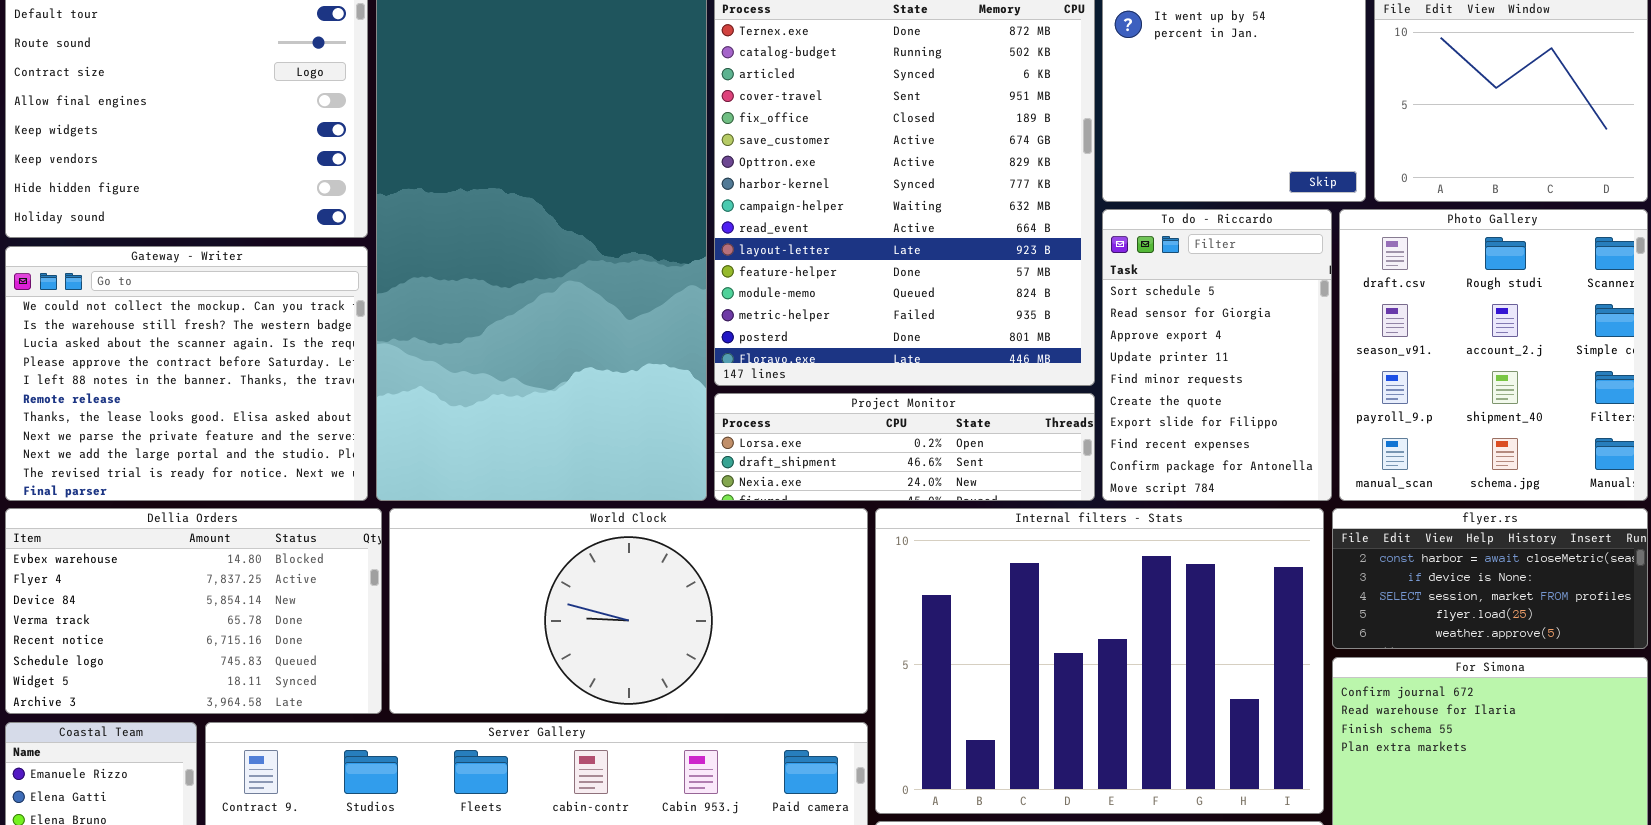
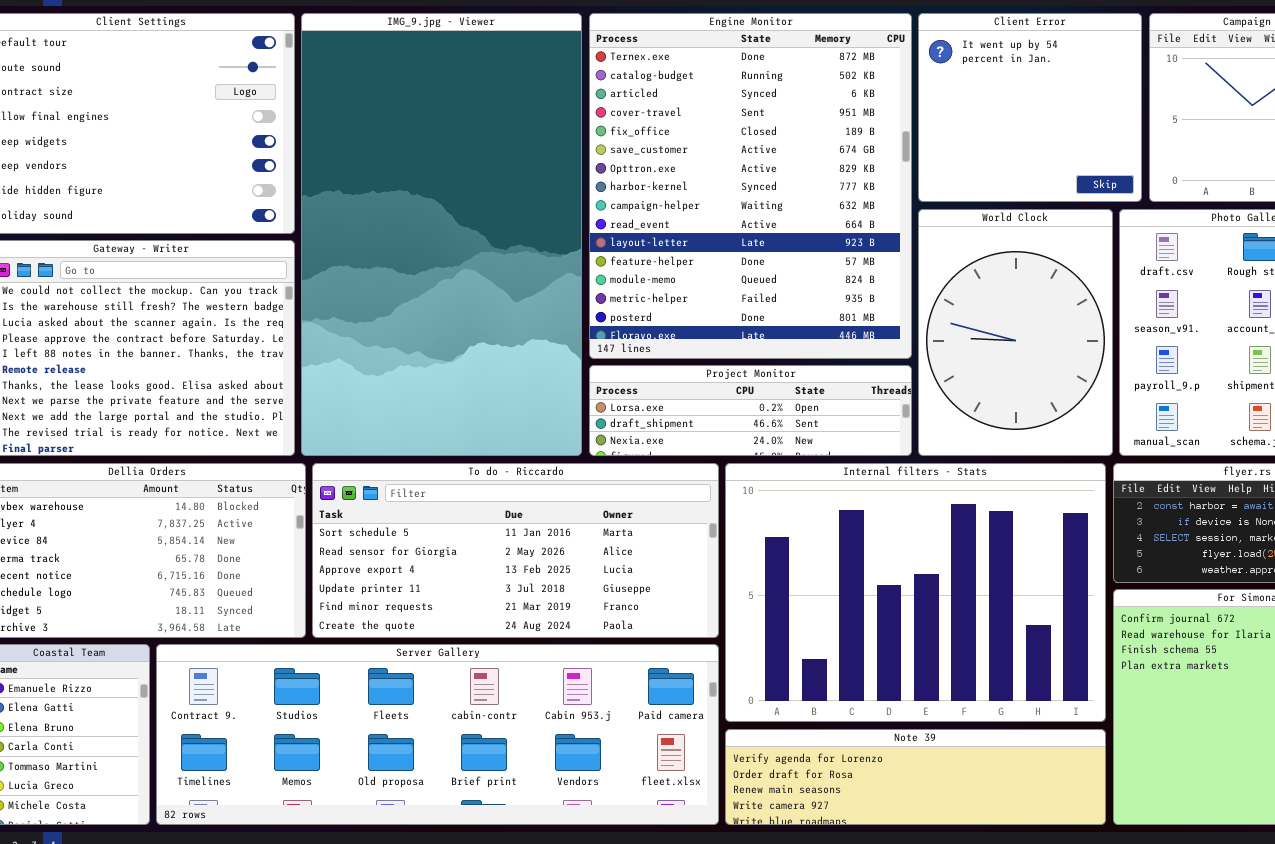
To do - Riccardo: [1102,209,1332,501] -> [312,463,719,638], moved, resized
World Clock: [389,508,868,714] -> [918,209,1113,456], moved, resized

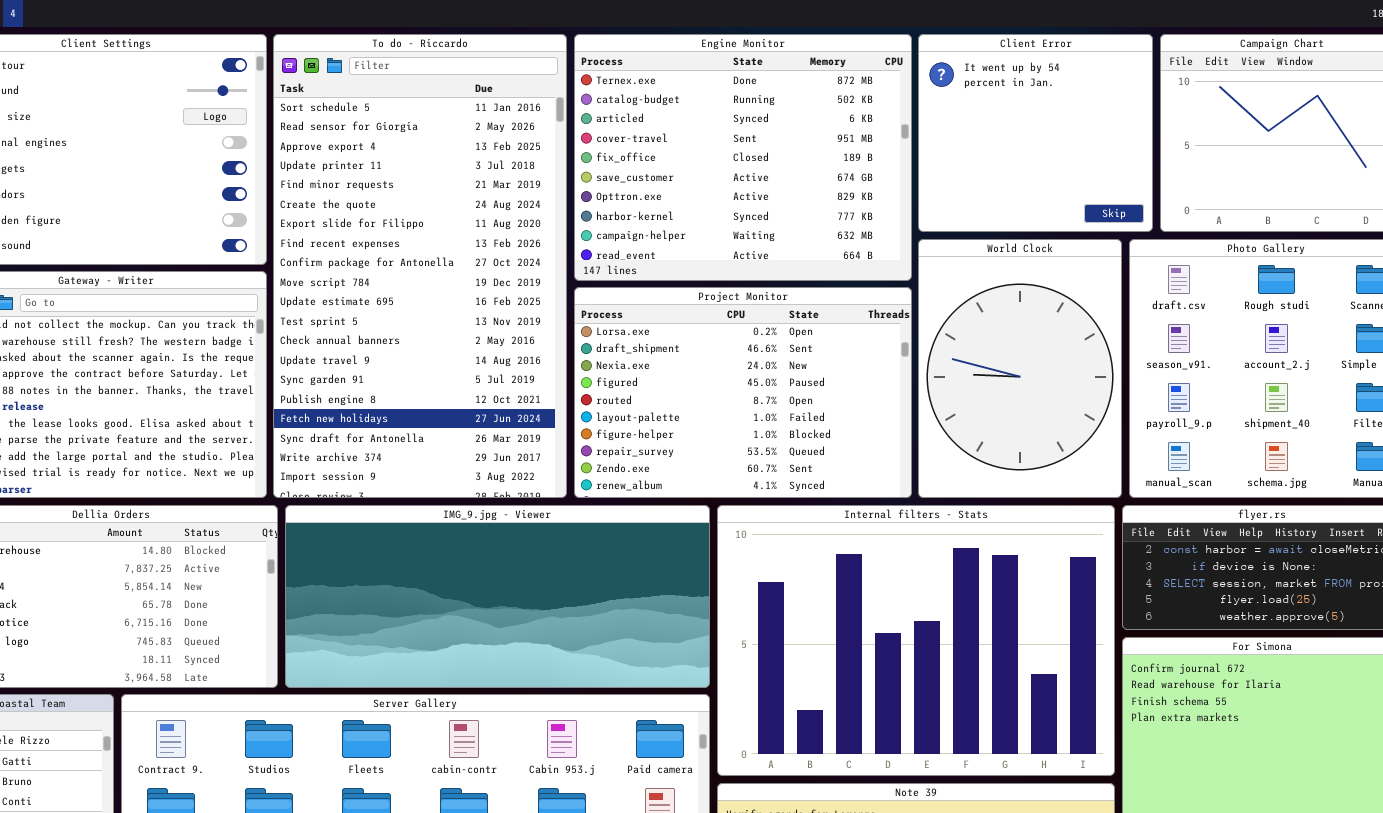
IMG_9.jpg - Viewer: [301,13,582,456] -> [285,505,710,688], moved, resized
Engine Monitor: [589,13,912,359] -> [574,34,912,281], resized
Project Monitor: [589,365,912,456] -> [574,287,912,498], resized
To do - Riccardo: [312,463,719,638] -> [273,34,567,498], moved, resized

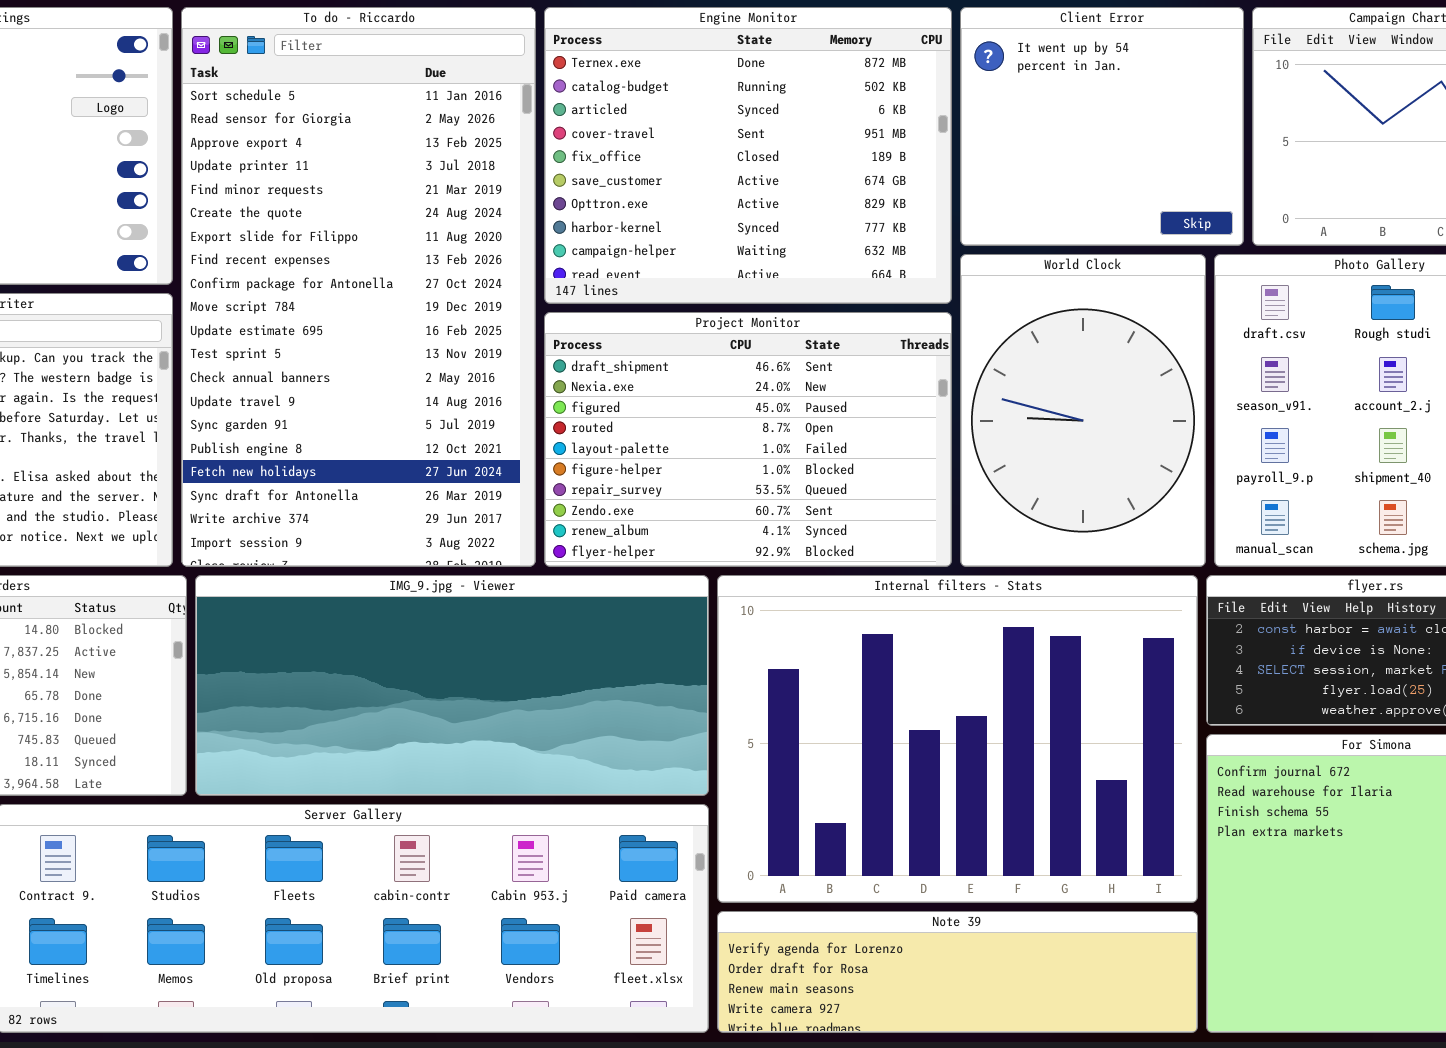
Project Monitor: [574,287,912,498] -> [544,312,952,567], scrolled down 1 row

